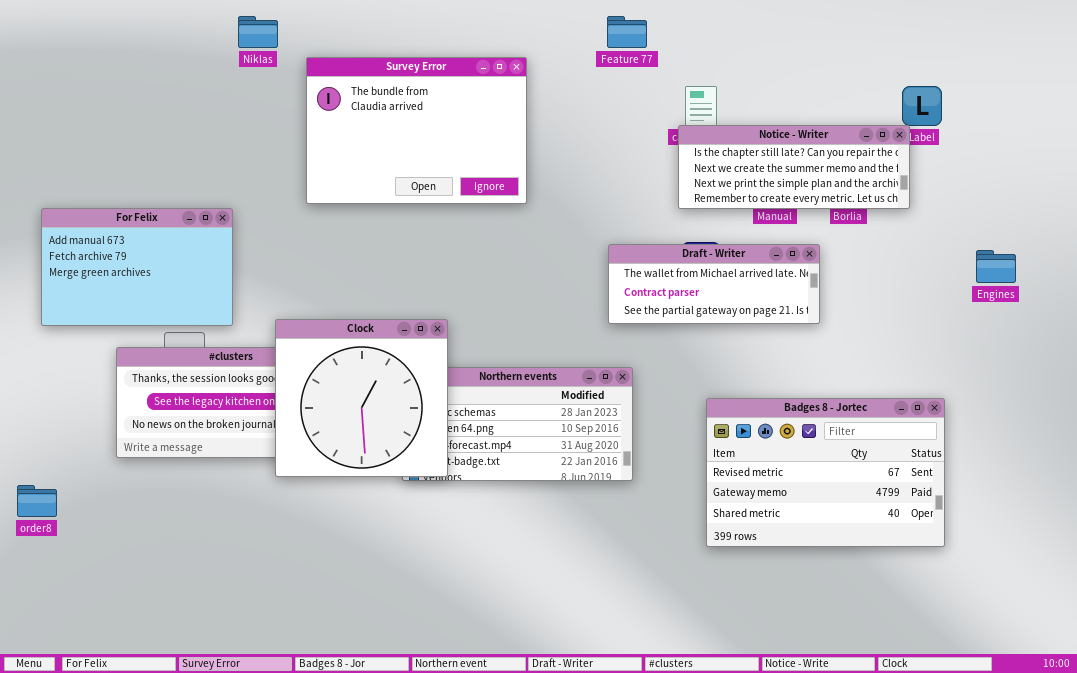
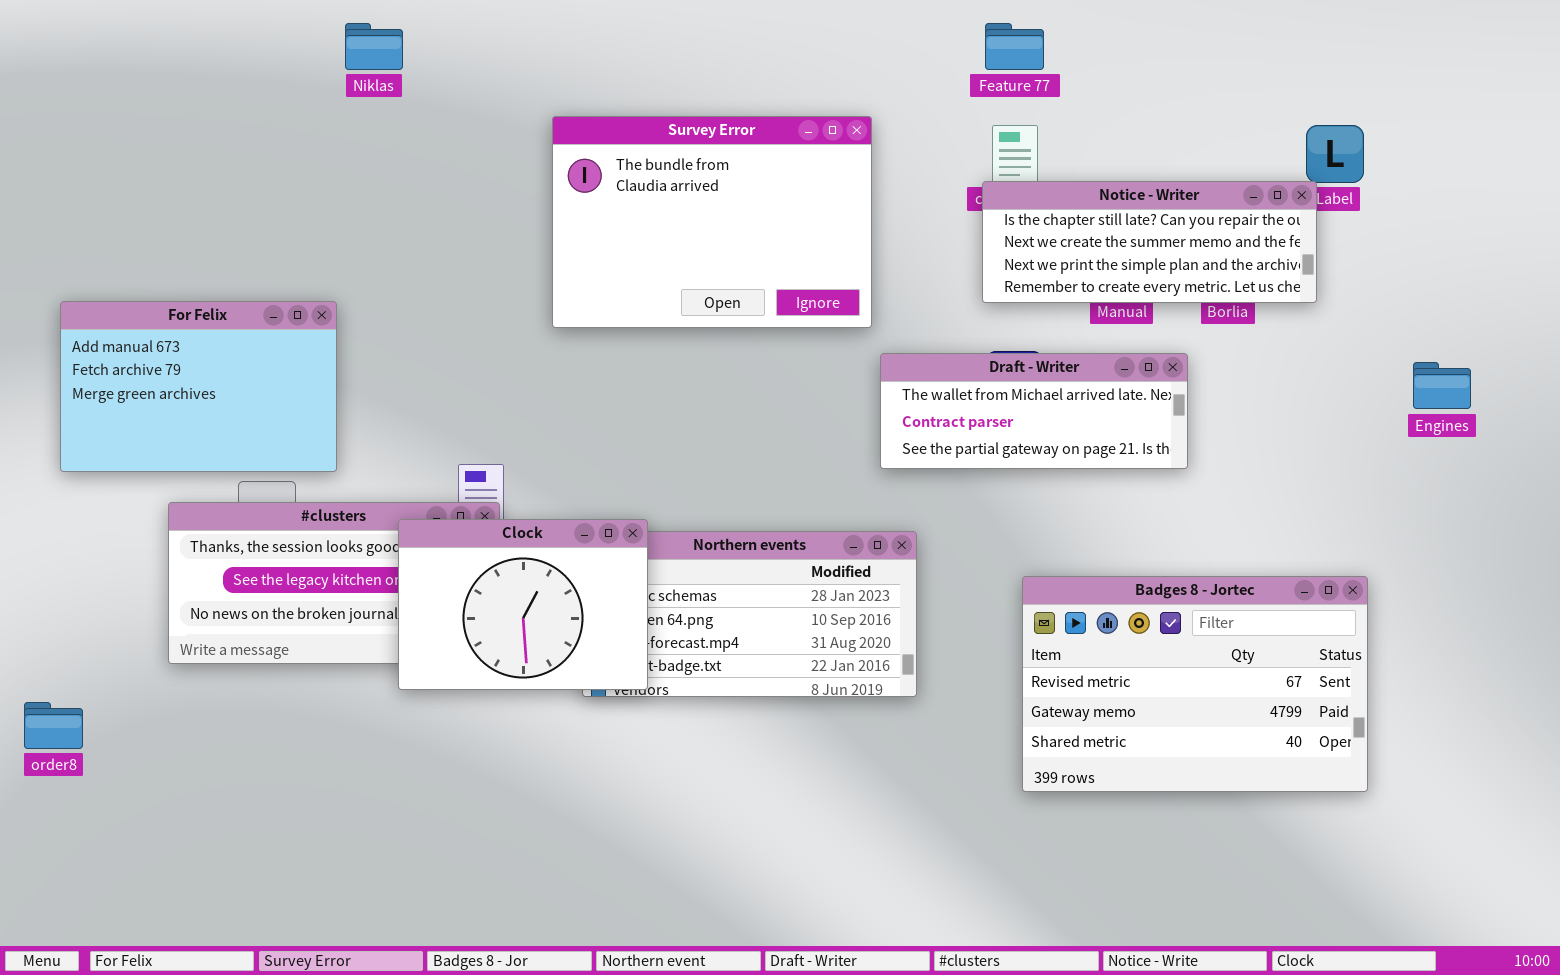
Feature 77: [607,16,647,48] -> [985,23,1044,70], moved
Survey Error: [306,57,527,204] -> [552,116,872,328], moved
Clock: [275,319,448,477] -> [398,519,648,690], resized

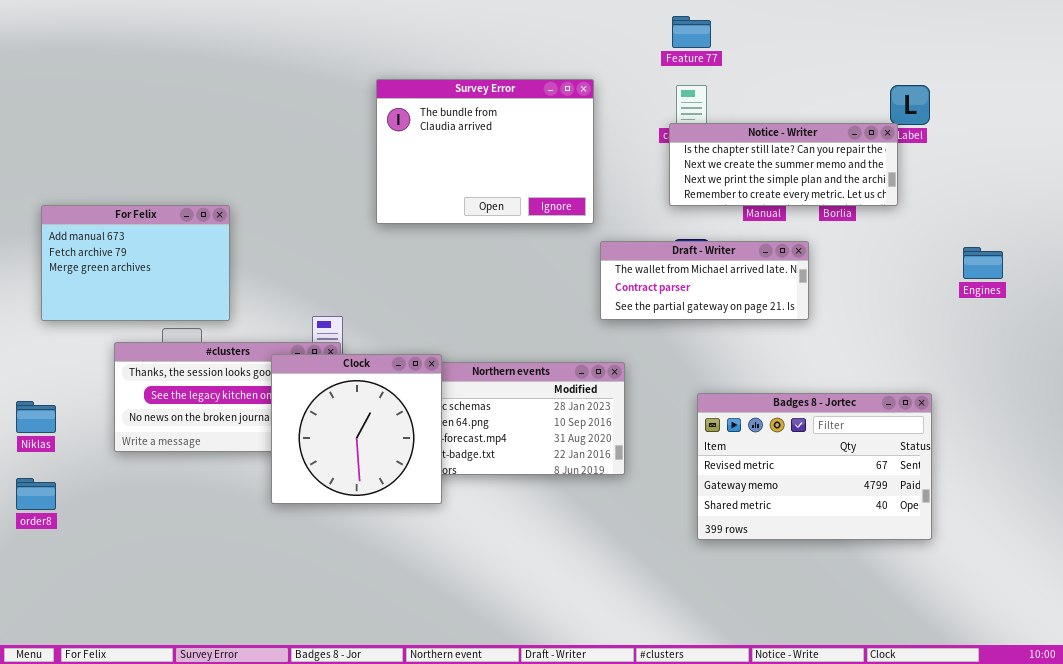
Niklas: [345,23,403,70] -> [16,401,56,433], moved
Clock: [398,519,648,690] -> [271,354,442,504], resized

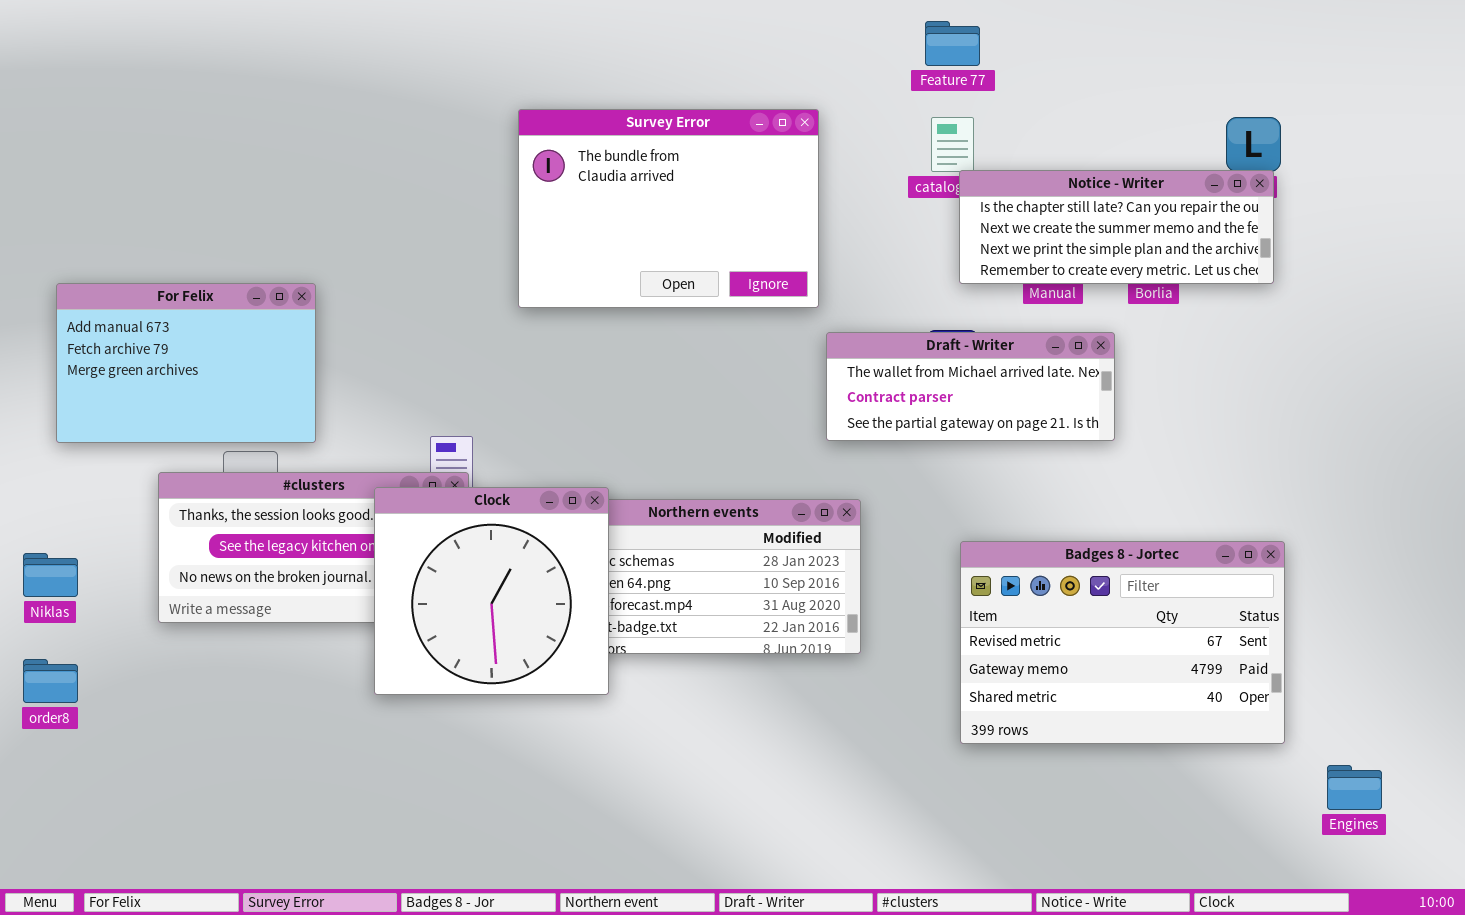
Notice - Writer: [669,123,898,206] -> [959,170,1274,284], moved
Engines: [963,247,1003,279] -> [1327,765,1382,810], moved

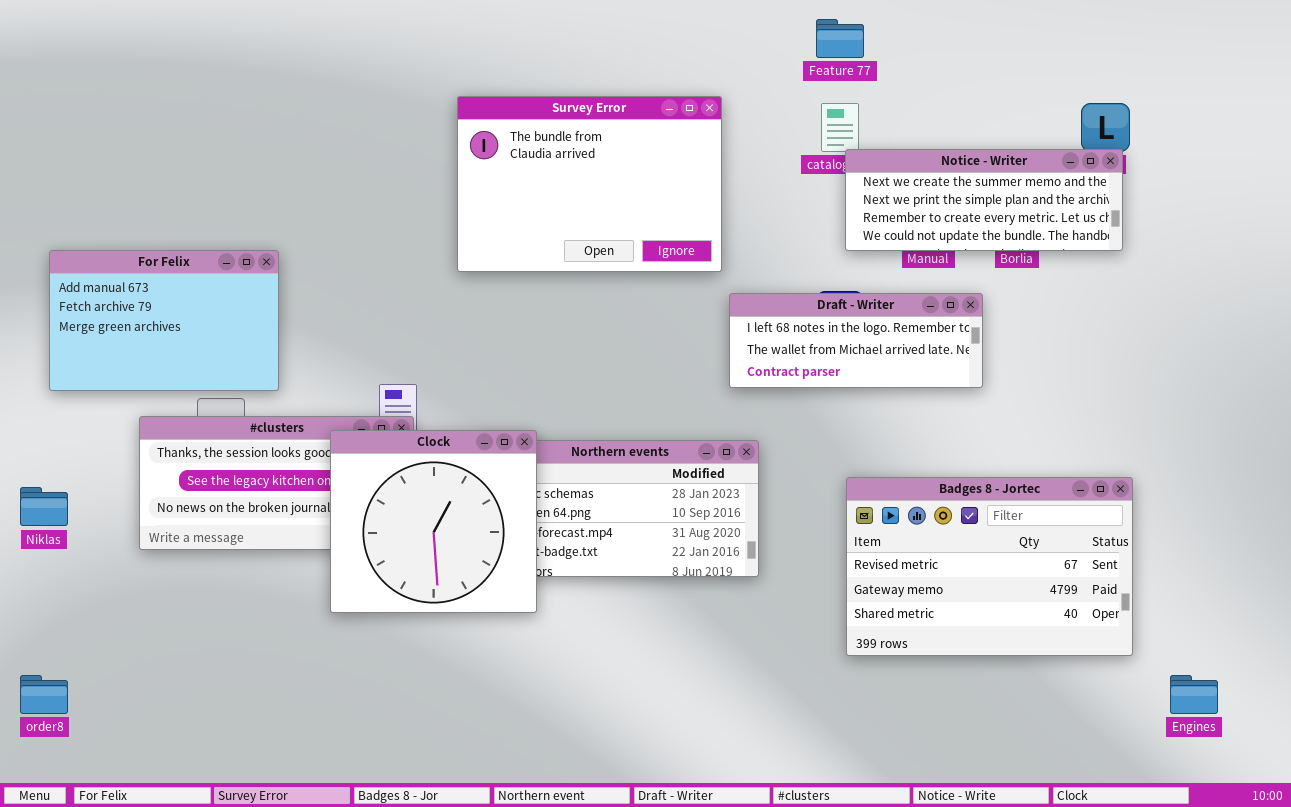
Notice - Writer: [959,170,1274,284] -> [845,149,1123,251], scrolled down 1 row
Draft - Writer: [826,332,1115,441] -> [729,293,983,388], scrolled up 1 row
order8: [23,659,78,703] -> [20,675,68,714], moved

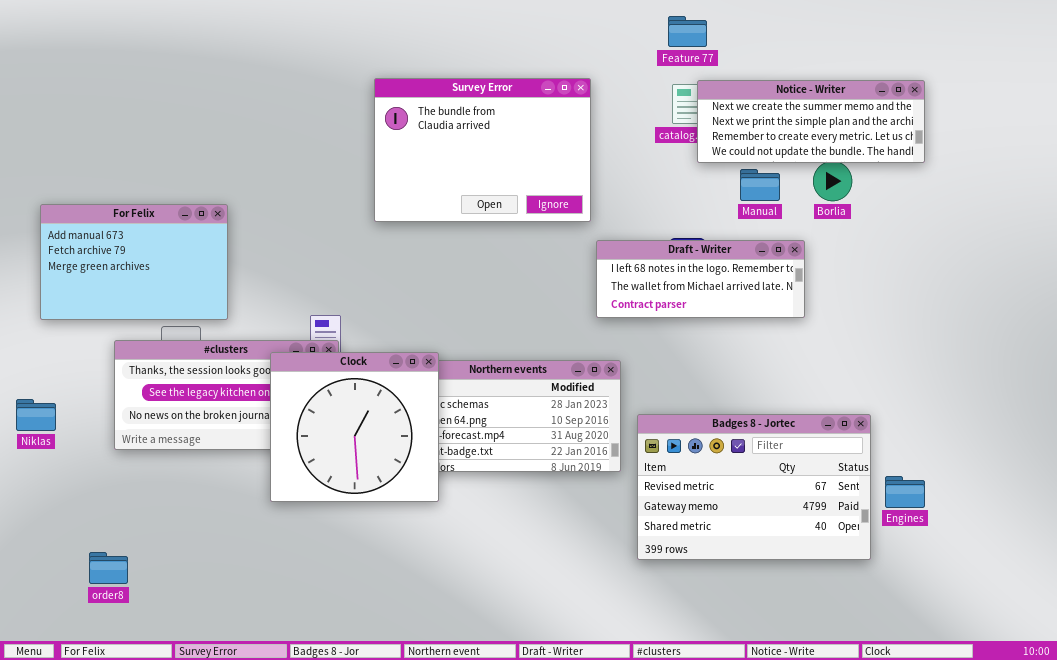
Notice - Writer: [845,149,1123,251] -> [697,80,925,163], moved
Badges 8 - Jortec: [846,477,1133,656] -> [637,414,871,560], moved
order8: [20,675,68,714] -> [89,552,128,584], moved
Engines: [1170,675,1218,714] -> [885,476,925,508], moved

